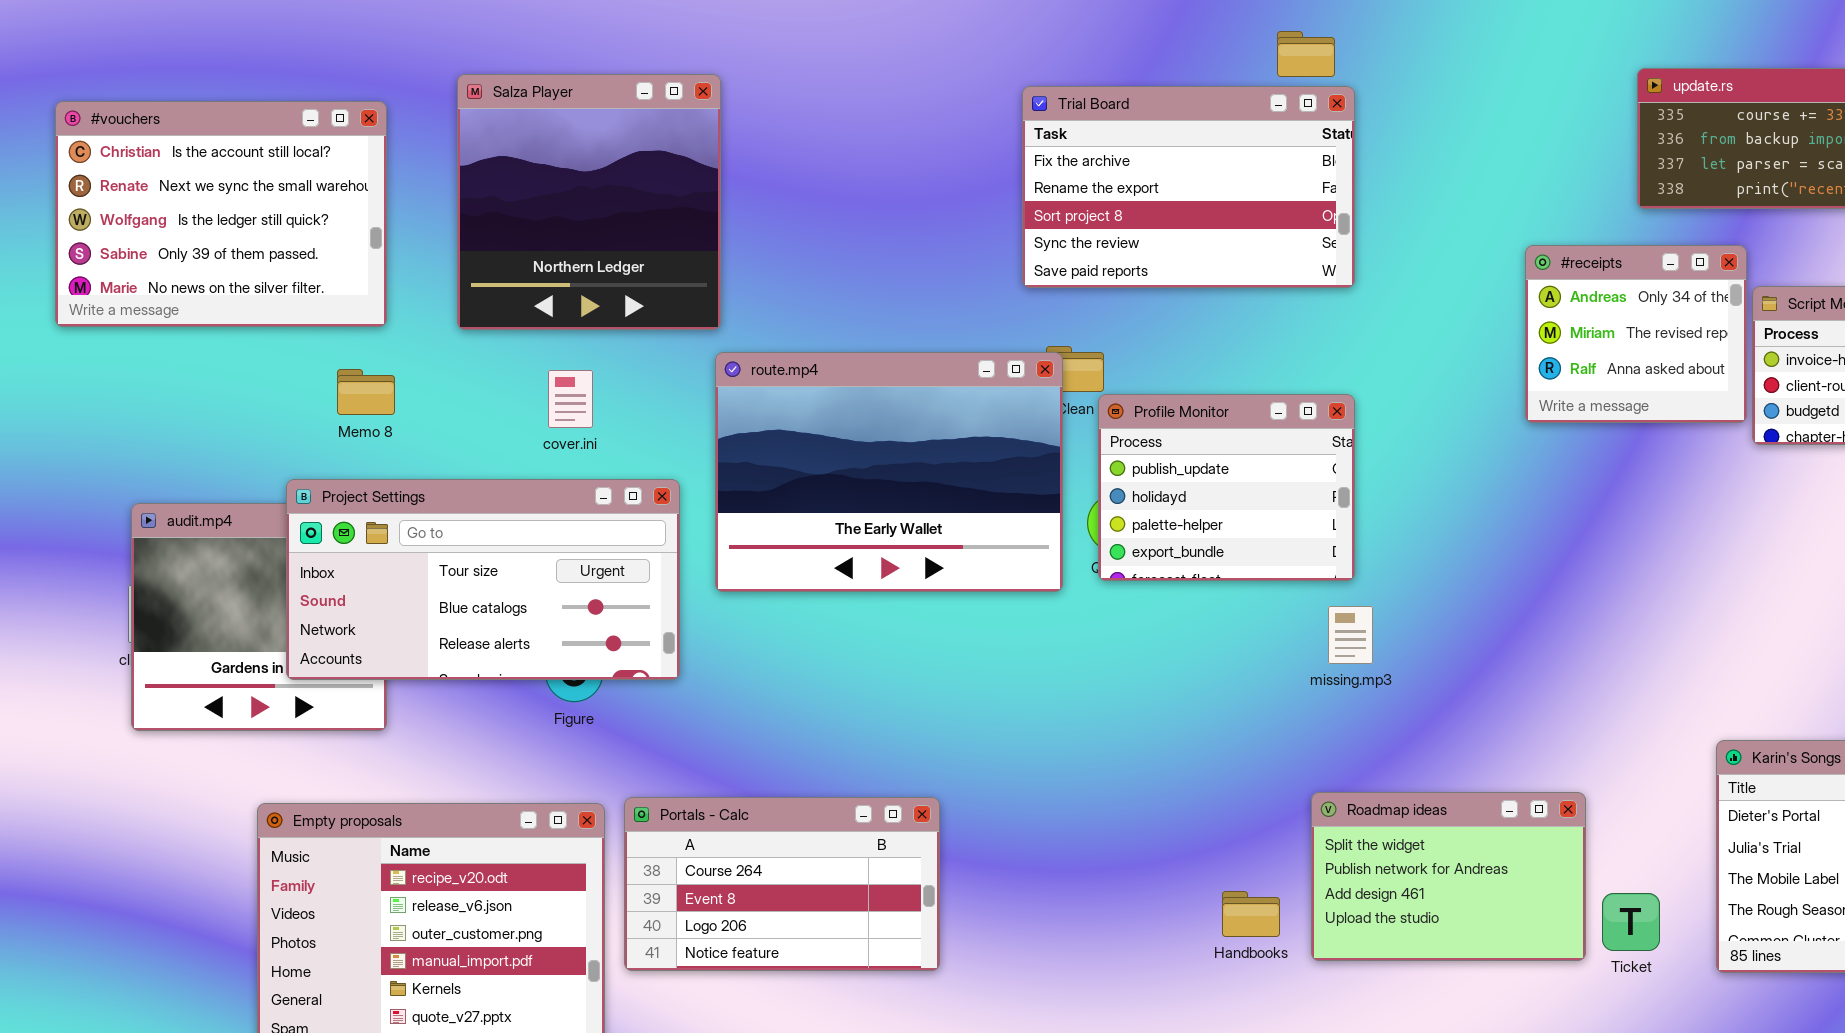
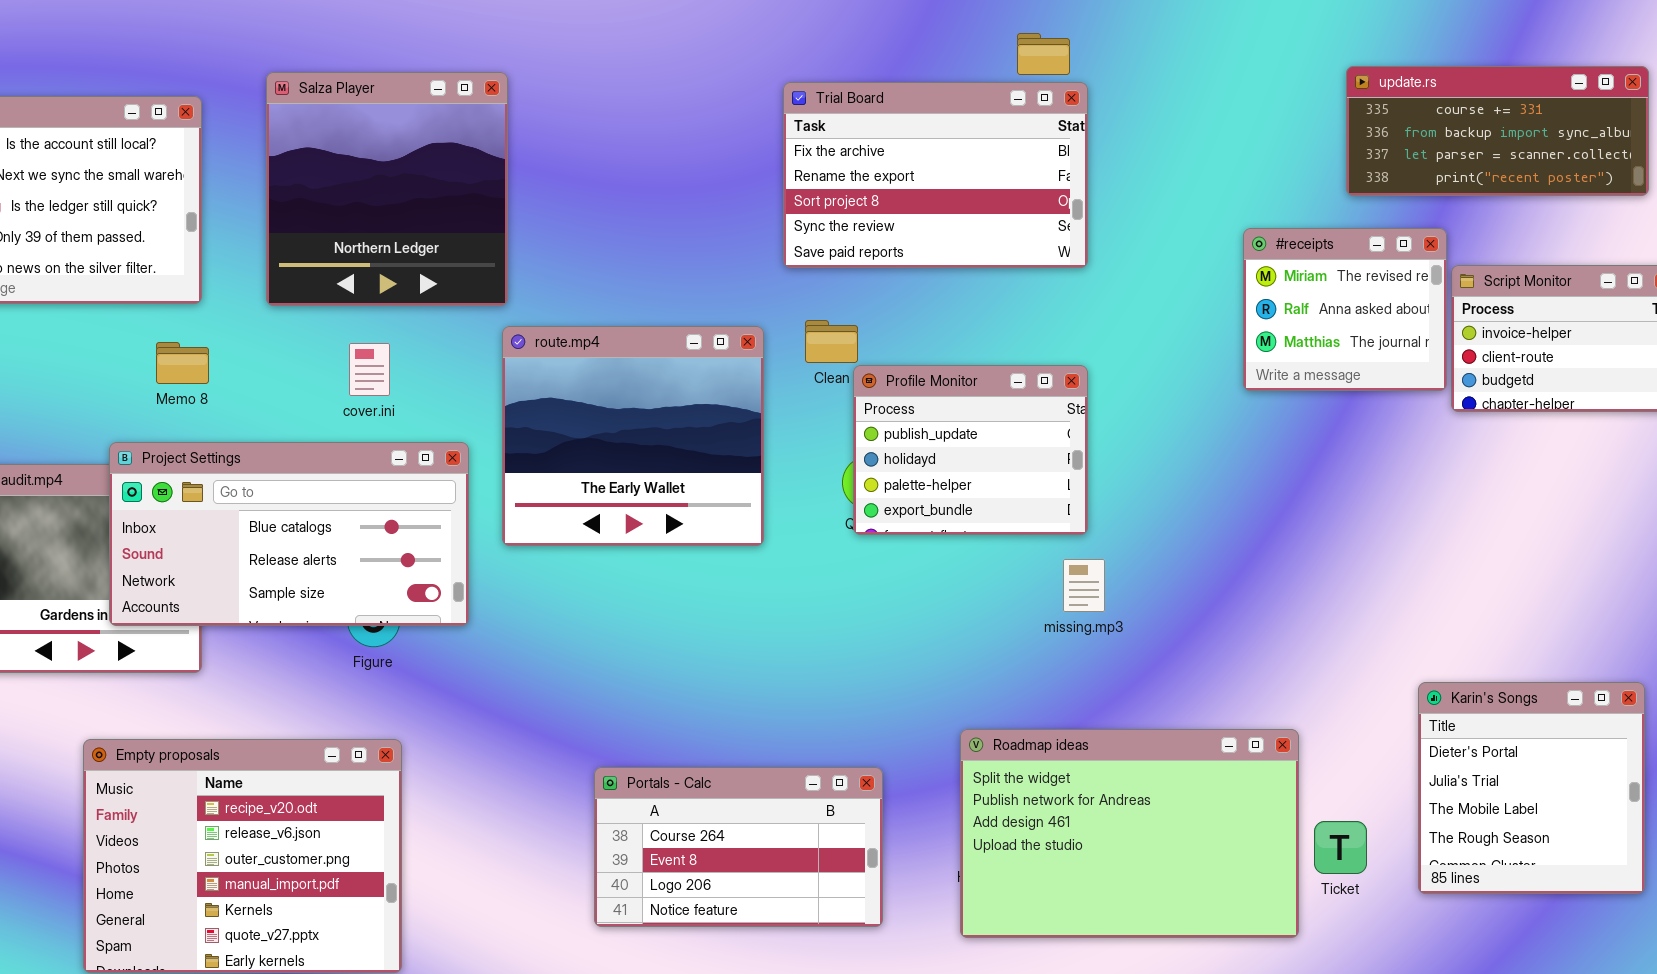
#receipts: [1525,245,1747,423] -> [1243,228,1447,391], scrolled down 1 row
route.mp4: [715,352,1063,592] -> [502,326,764,546], resized
Project Settings: [286,479,680,680] -> [109,442,469,626], scrolled down 1 row
Roadmap ideas: [1311,792,1586,961] -> [960,729,1299,938], resized
Portals - Calc: [624,797,940,971] -> [594,767,883,927], moved

